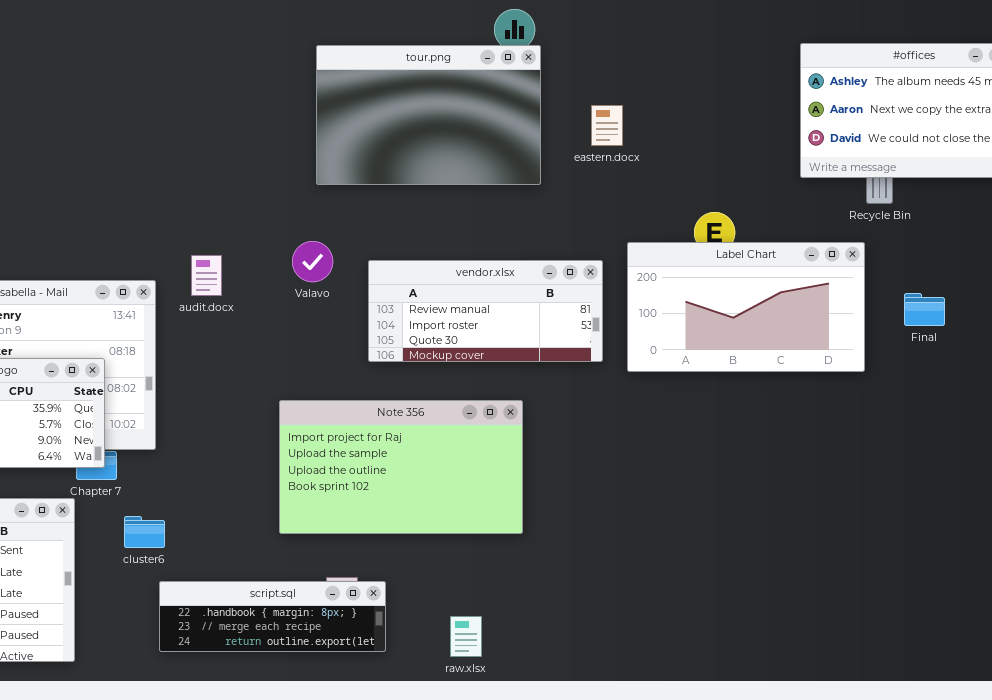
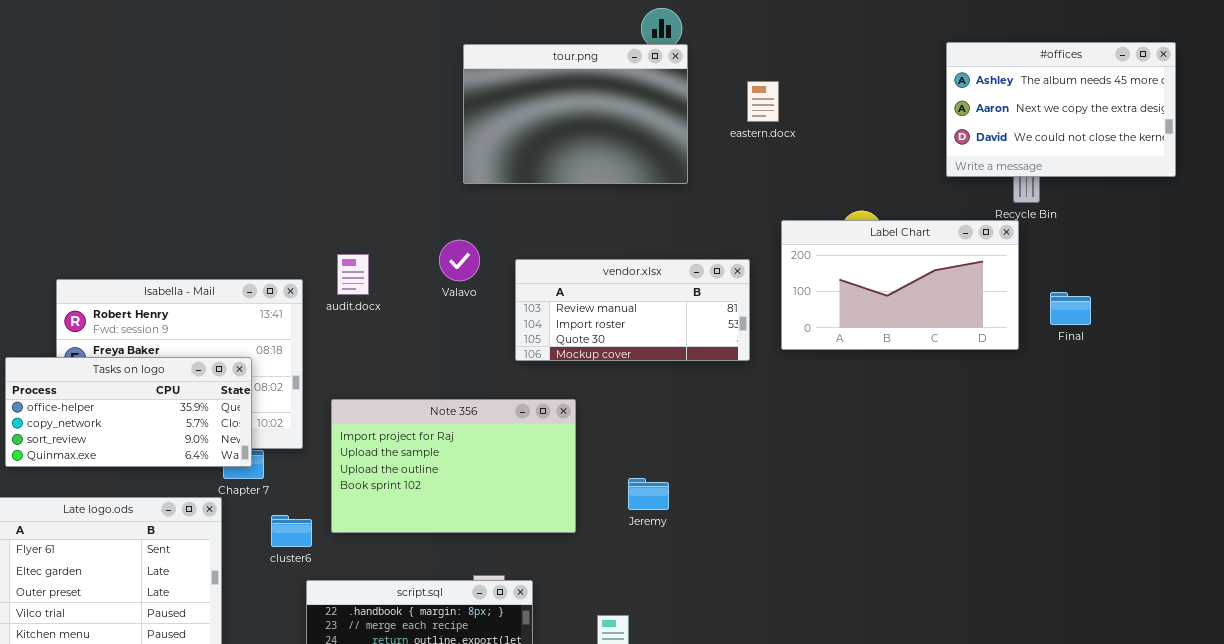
eastern.docx: [591,105,623,146] -> [747,81,779,122], moved
Label Chart: [627,242,865,372] -> [781,220,1019,350], moved
Note 356: [279,400,523,534] -> [331,399,576,533], moved

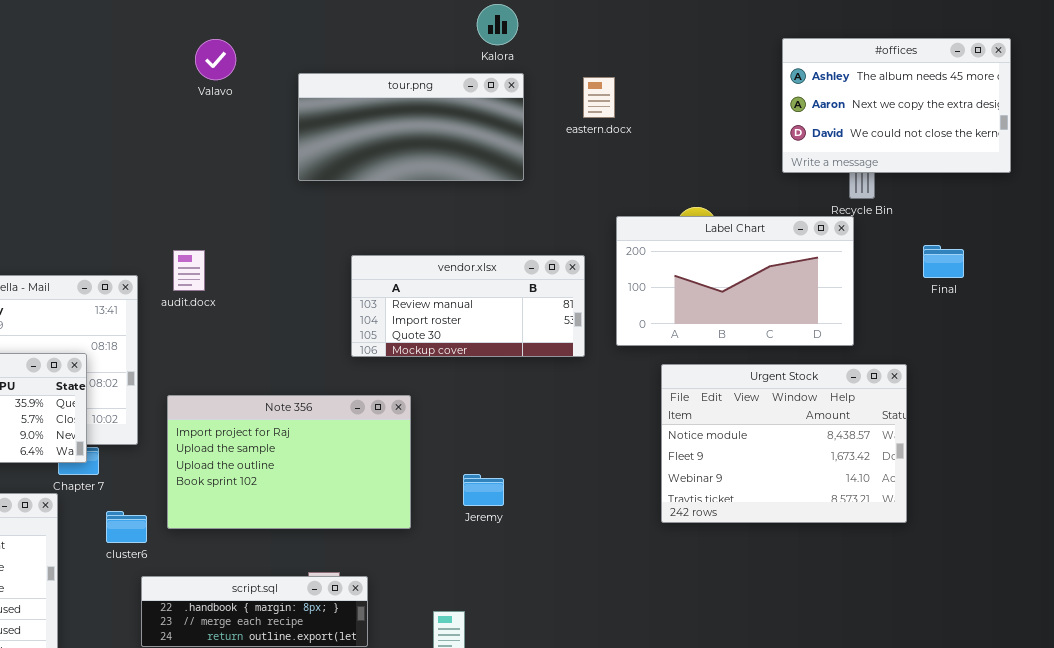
tour.png: [463,44,688,184] -> [298,73,524,181], resized
Valavo: [439,240,480,281] -> [195,39,236,80], moved
Final: [1050,292,1091,325] -> [923,245,964,278], moved
Urgent Stock: none -> [661,364,907,523], opened

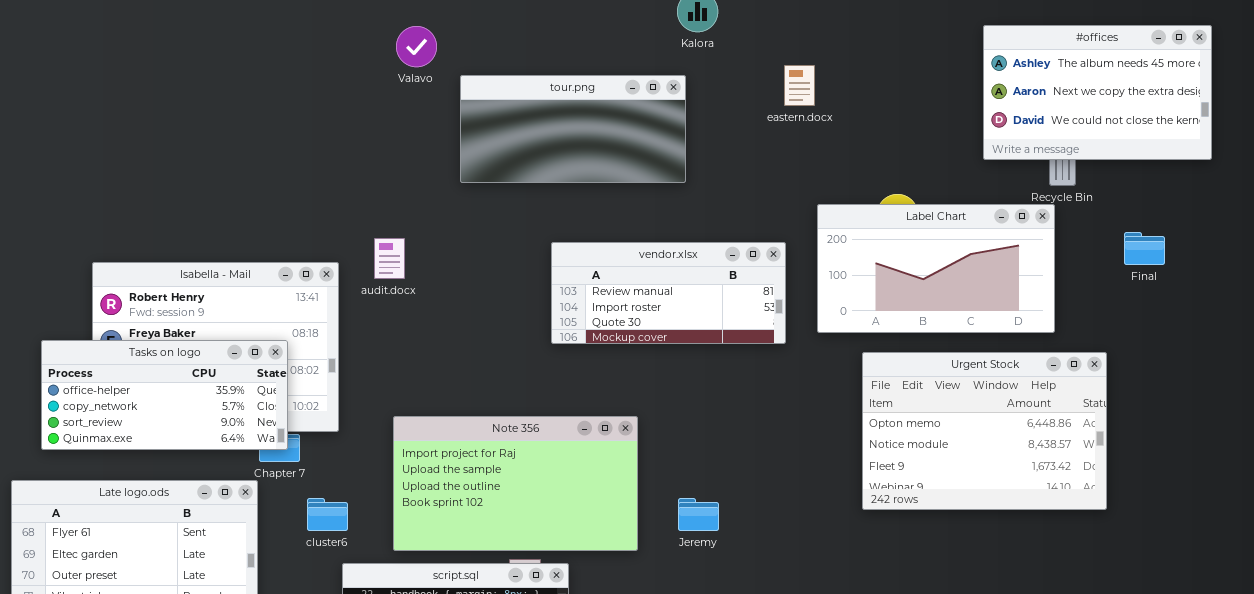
tour.png: [298,73,524,181] -> [460,75,686,183], moved
Urgent Stock: [661,364,907,523] -> [862,352,1107,510], scrolled up 1 row
Note 356: [167,395,411,529] -> [393,416,638,551], moved
Jeremy: [463,474,504,506] -> [678,498,719,531], moved

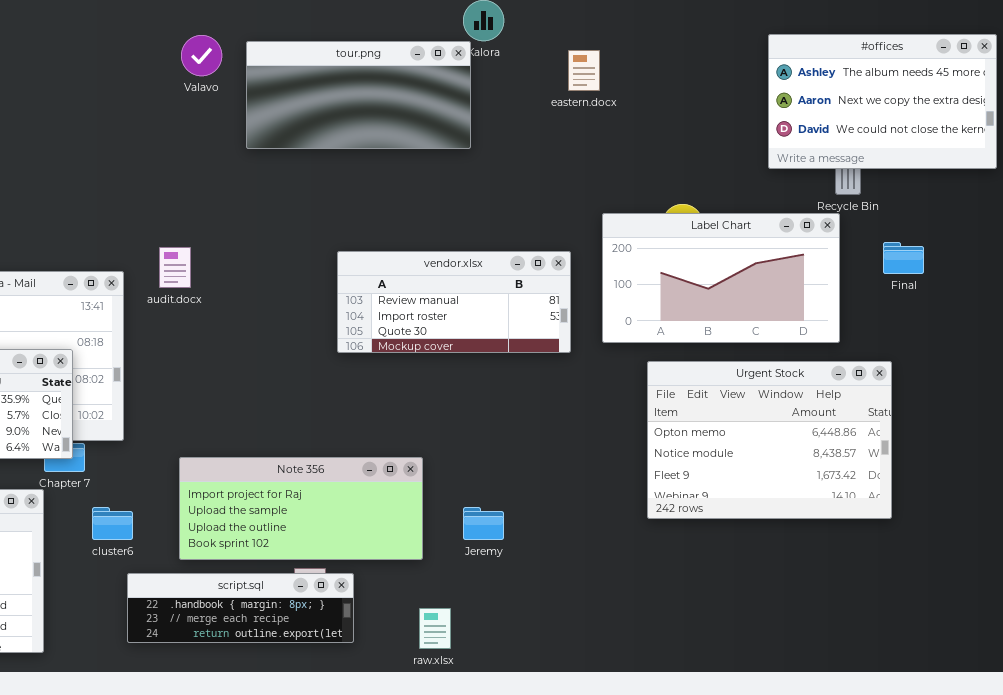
eastern.docx: [784,65,815,106] -> [568,50,600,91], moved
tour.png: [460,75,686,183] -> [246,41,471,149], moved
Final: [1124,232,1165,265] -> [883,242,924,274], moved
Note 356: [393,416,638,551] -> [179,457,423,560], resized

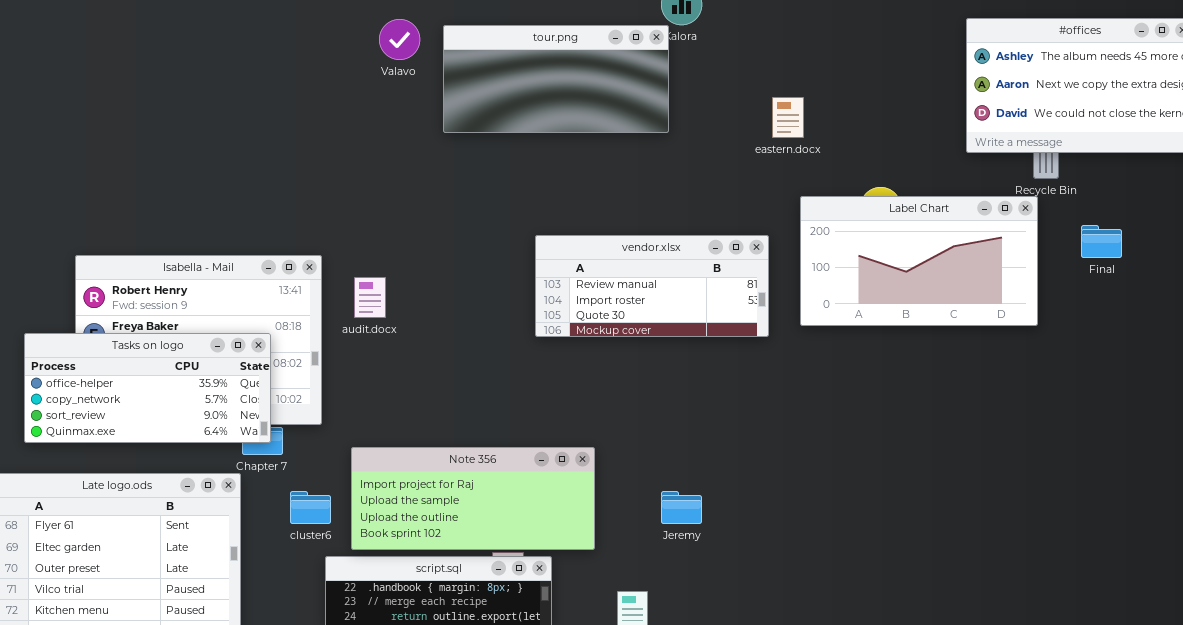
eastern.docx: [568,50,600,91] -> [772,97,804,138], moved
audit.docx: [159,247,191,288] -> [354,277,386,318], moved
Urgent Stock: [647,361,892,519] -> none, closed
Note 356: [179,457,423,560] -> [351,447,595,550], moved

